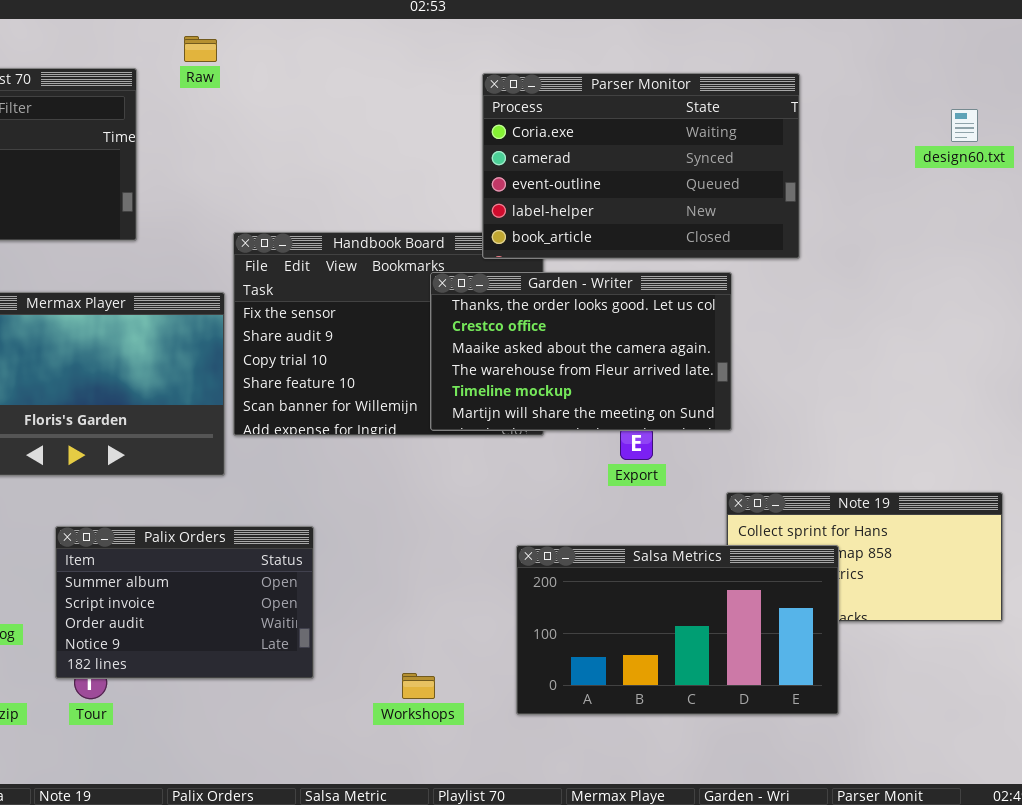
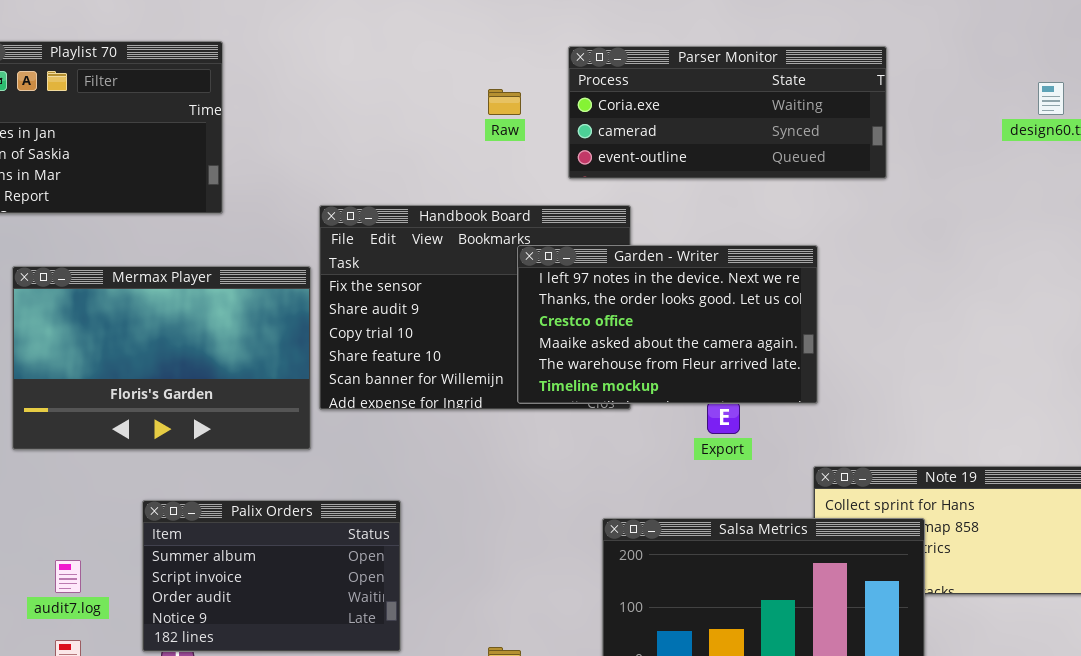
Raw: [184,36,217,62] -> [488,89,521,115], moved
Parser Monitor: [482,73,800,259] -> [568,46,887,179], resized
Garden - Writer: [430,272,732,431] -> [517,245,818,404], scrolled up 1 row

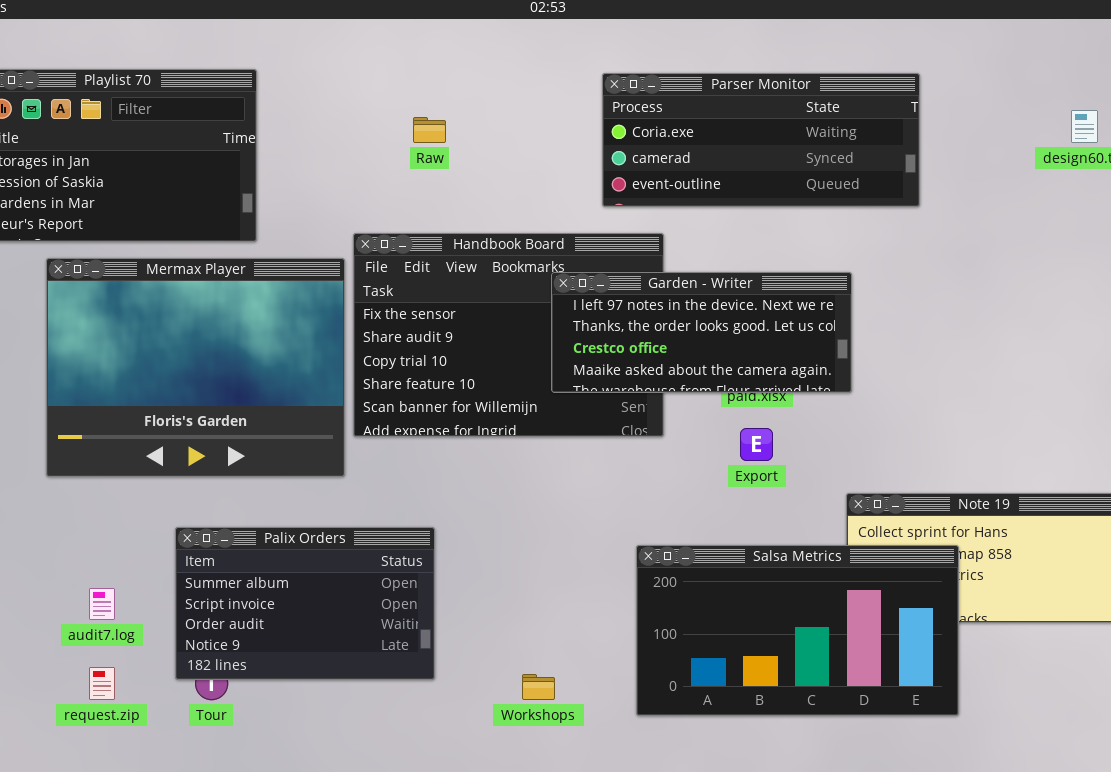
Raw: [488,89,521,115] -> [413,117,446,143], moved
Garden - Writer: [517,245,818,404] -> [551,272,852,393], resized
Mermax Player: [12,266,311,450] -> [46,258,345,477], resized

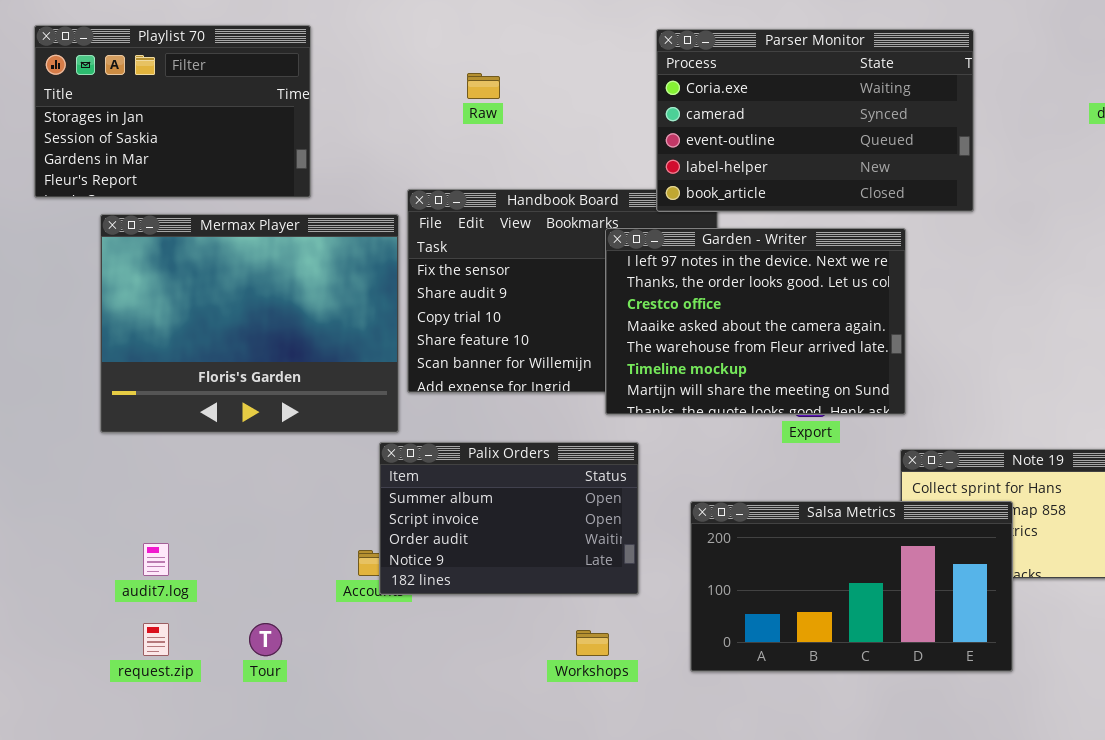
Parser Monitor: [602,73,920,207] -> [656,29,974,212], resized
Garden - Writer: [551,272,852,393] -> [605,228,906,415], resized
Palix Orders: [175,527,435,680] -> [379,442,639,595], moved

